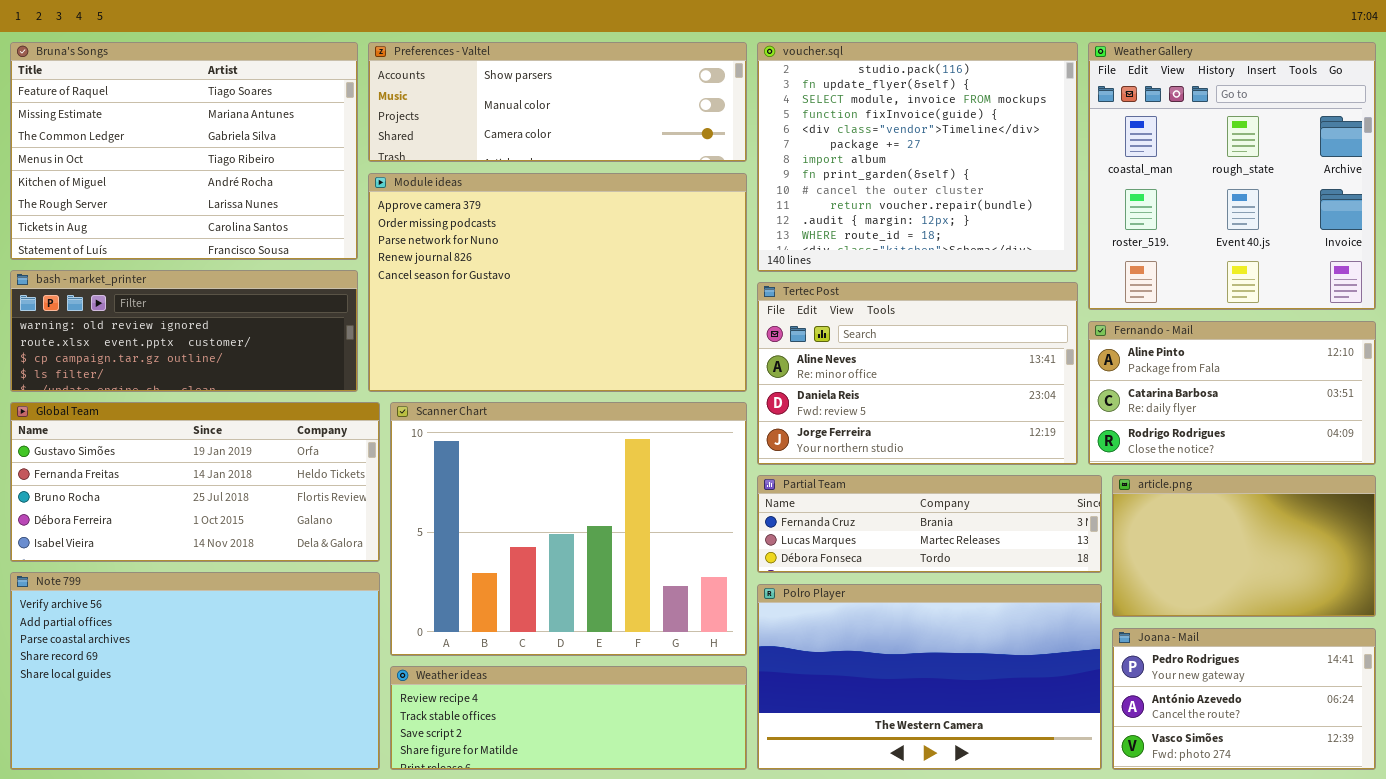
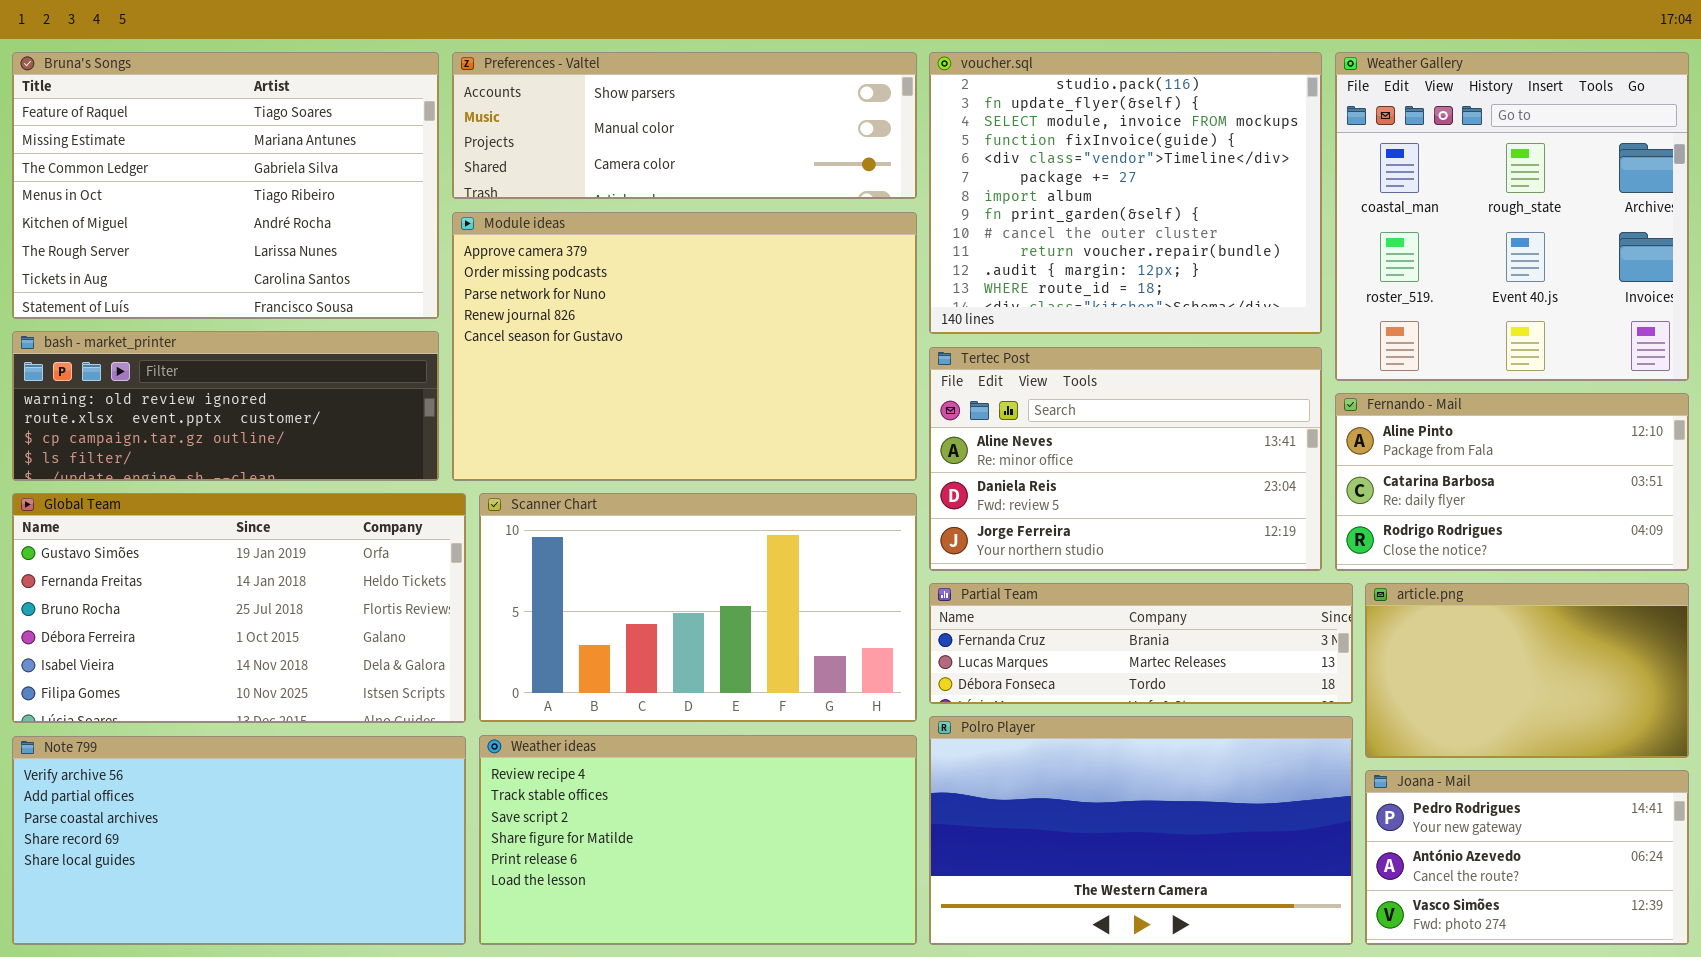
Global Team: [10,402,380,562] -> [12,493,466,723], resized
Scanner Chart: [390,402,747,656] -> [479,493,917,722], resized
Note 799: [10,572,380,770] -> [12,736,466,945], resized
Weather ideas: [390,666,747,770] -> [479,735,917,945], resized

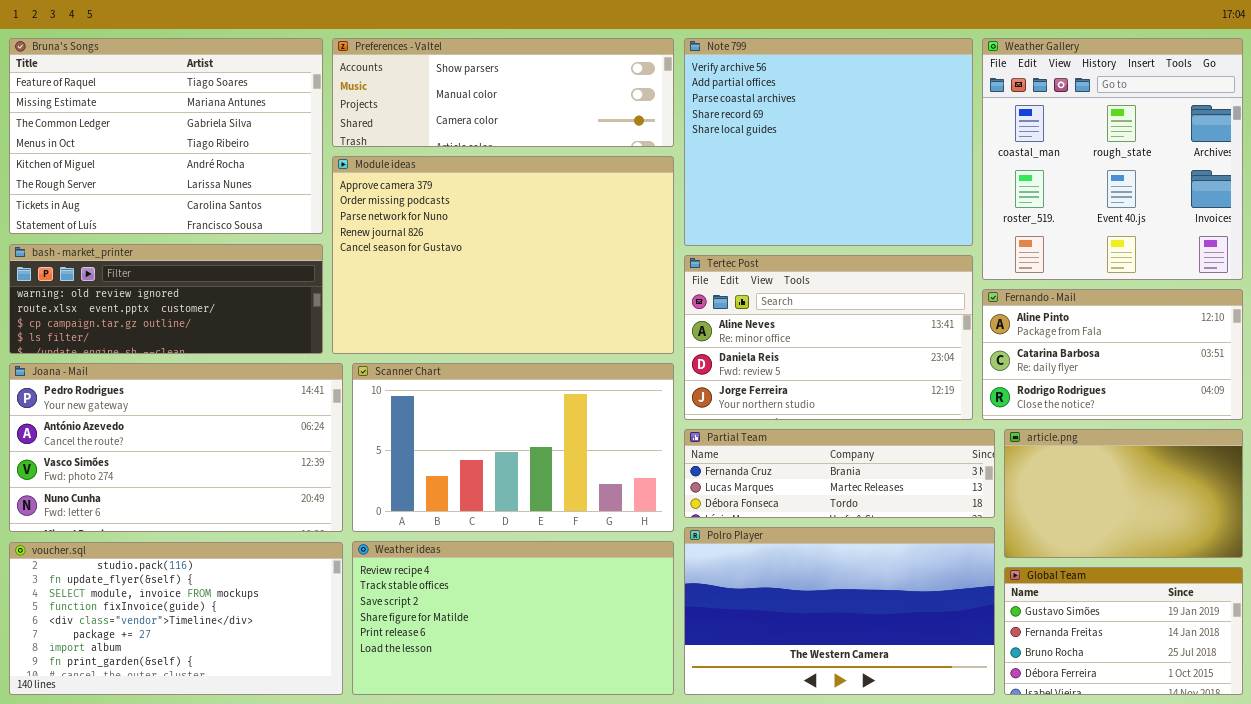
voucher.sql: [929,52,1322,334] -> [9,542,343,695], moved, resized
Global Team: [12,493,466,723] -> [1004,567,1243,695], moved, resized
Note 799: [12,736,466,945] -> [684,38,973,246], moved, resized
Joana - Mail: [1365,770,1689,945] -> [9,363,343,532], moved, resized

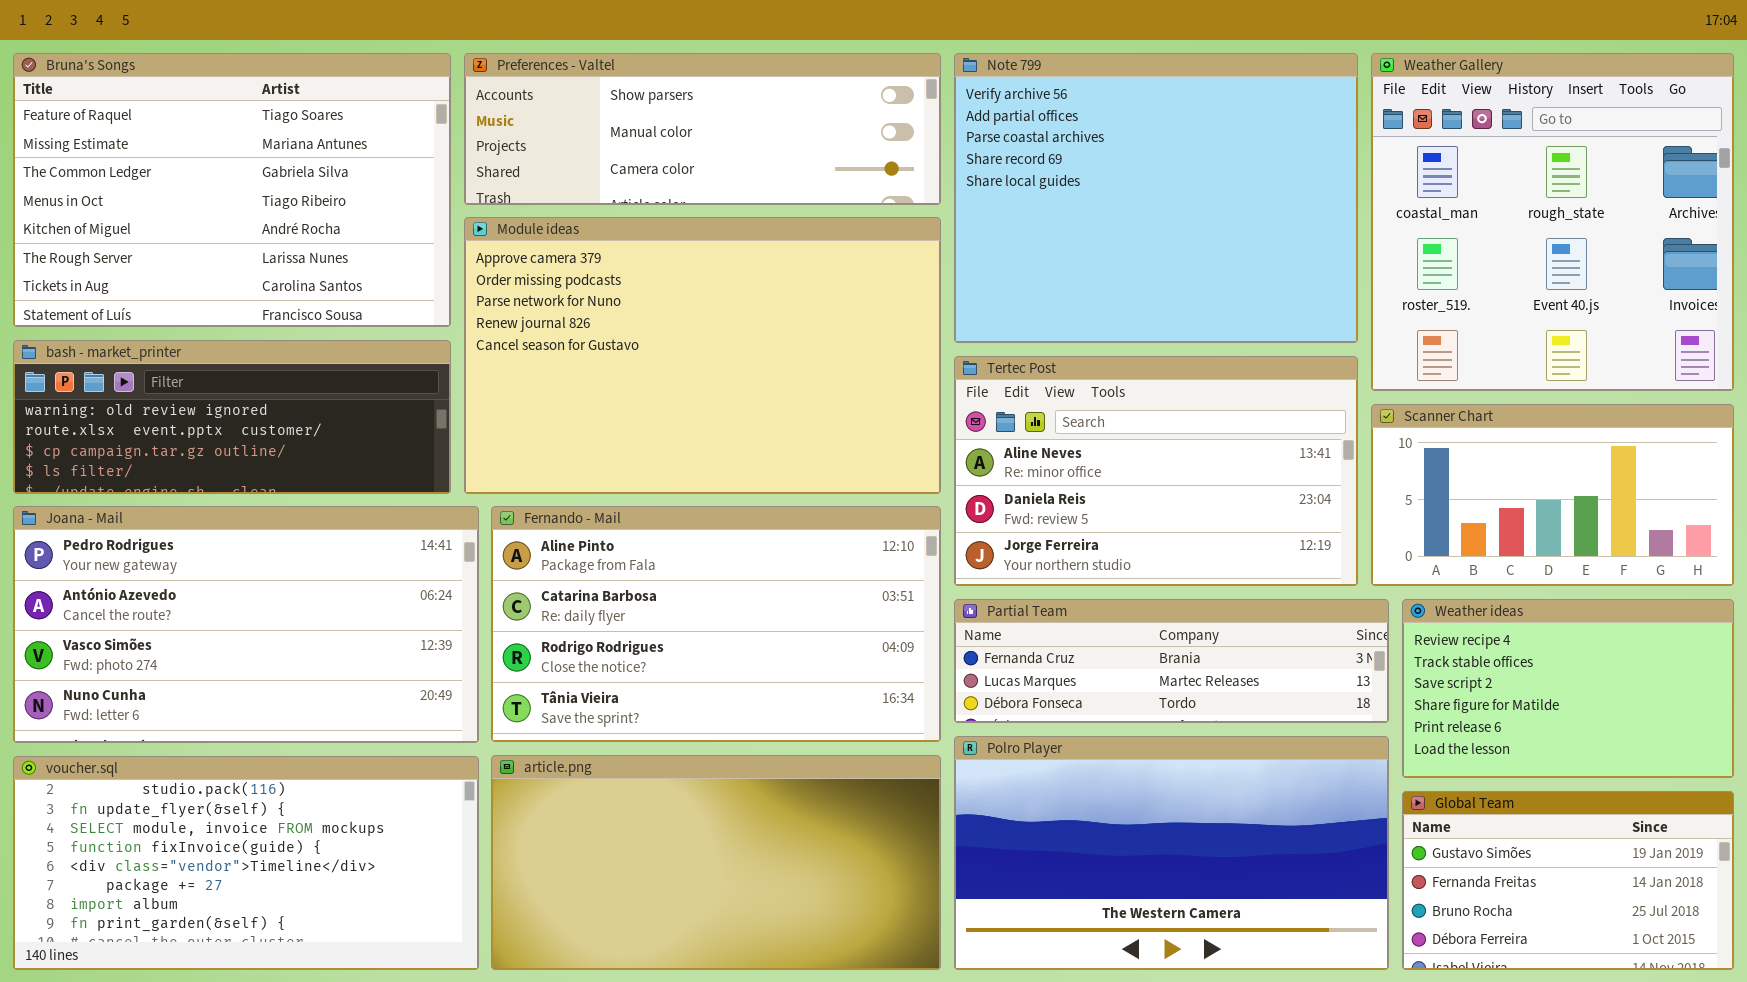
Fernando - Mail: [982,289,1243,420] -> [491,506,941,742], moved, resized
Scanner Chart: [352,363,674,532] -> [1371,404,1734,586], moved, resized
article.png: [1004,429,1243,558] -> [491,755,941,970], moved, resized
Weather ideas: [352,541,674,695] -> [1402,599,1734,778], moved, resized

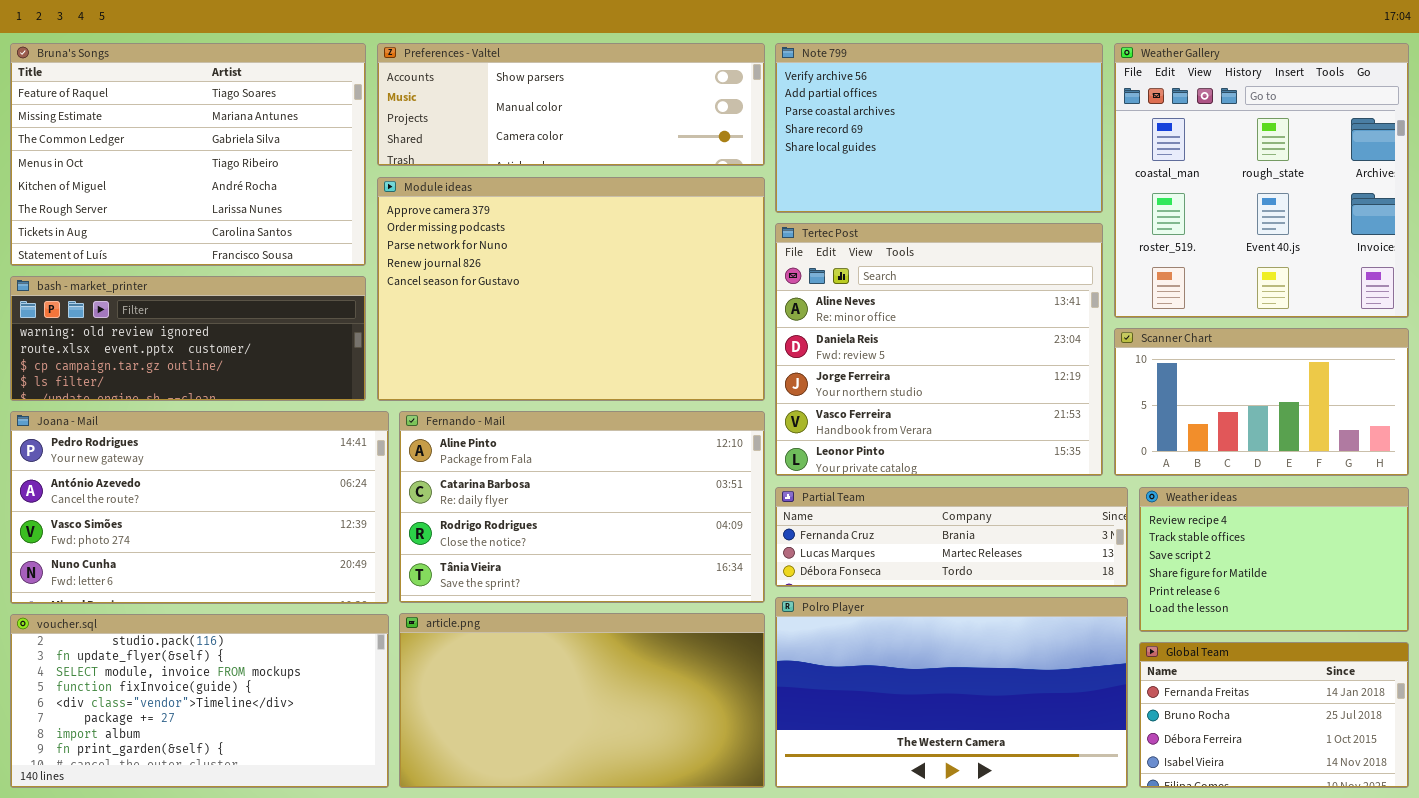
Note 799: [954,53,1358,343] -> [775,43,1103,213], resized
Tertec Post: [954,356,1358,586] -> [775,223,1103,476], resized
Global Team: [1402,791,1734,970] -> [1139,642,1409,788], scrolled down 1 row

